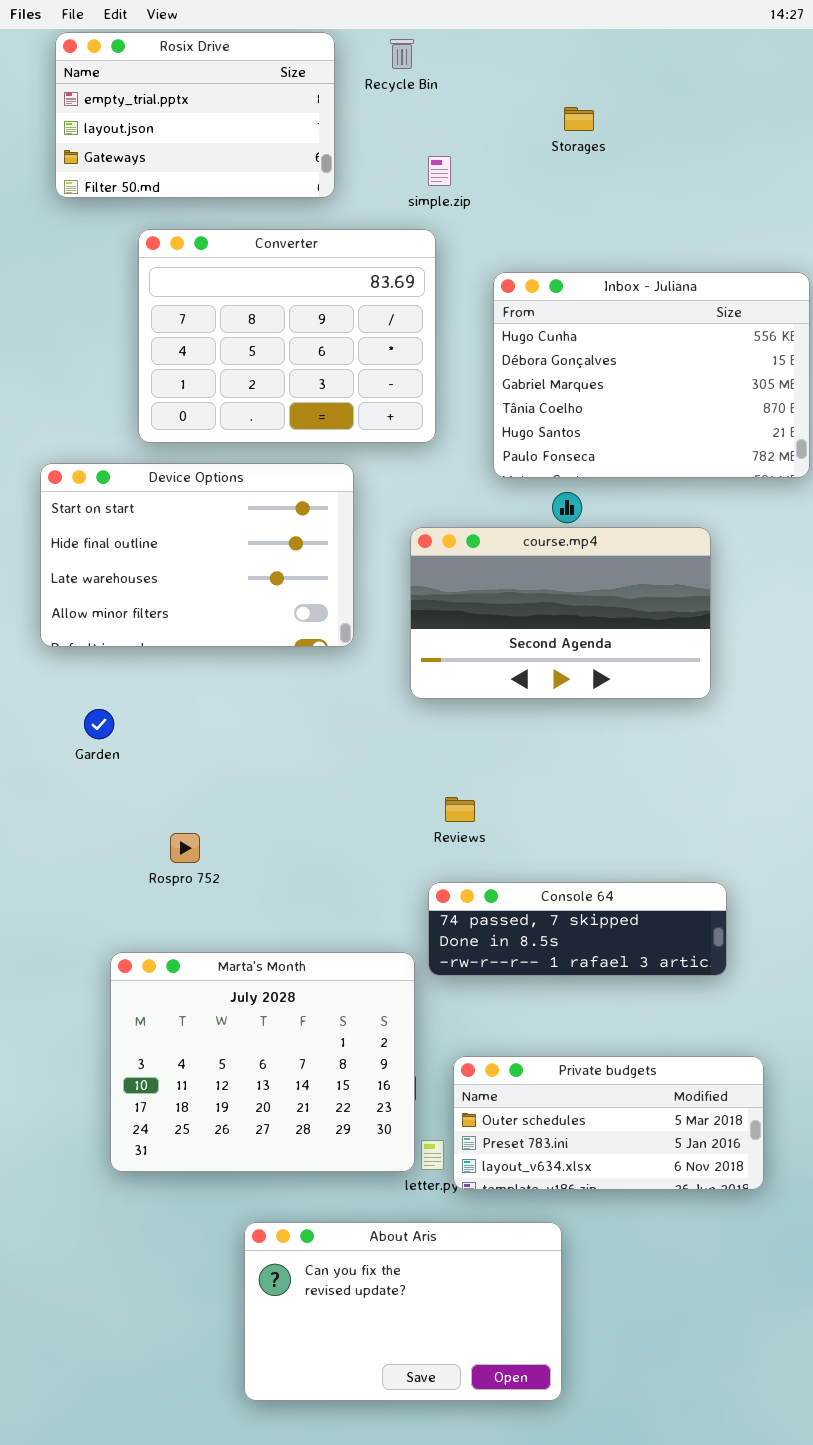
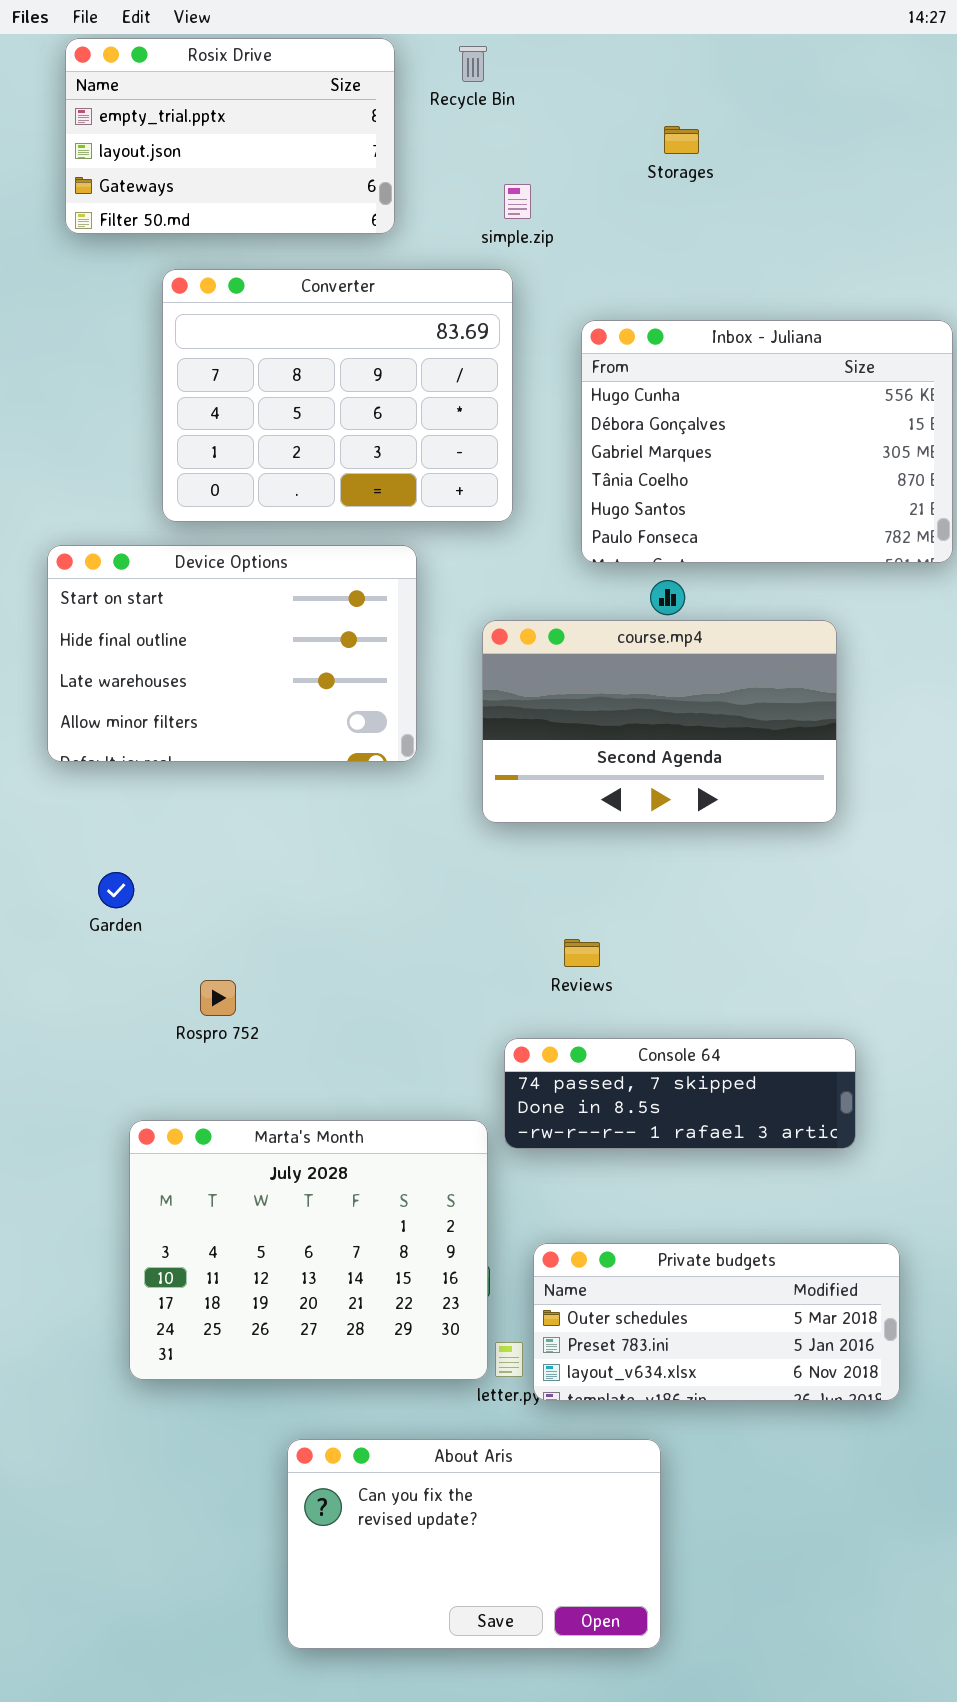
Garden: [84,709,114,739] -> [98,872,134,908], moved
Reviews: [445,797,475,822] -> [564,939,600,967], moved

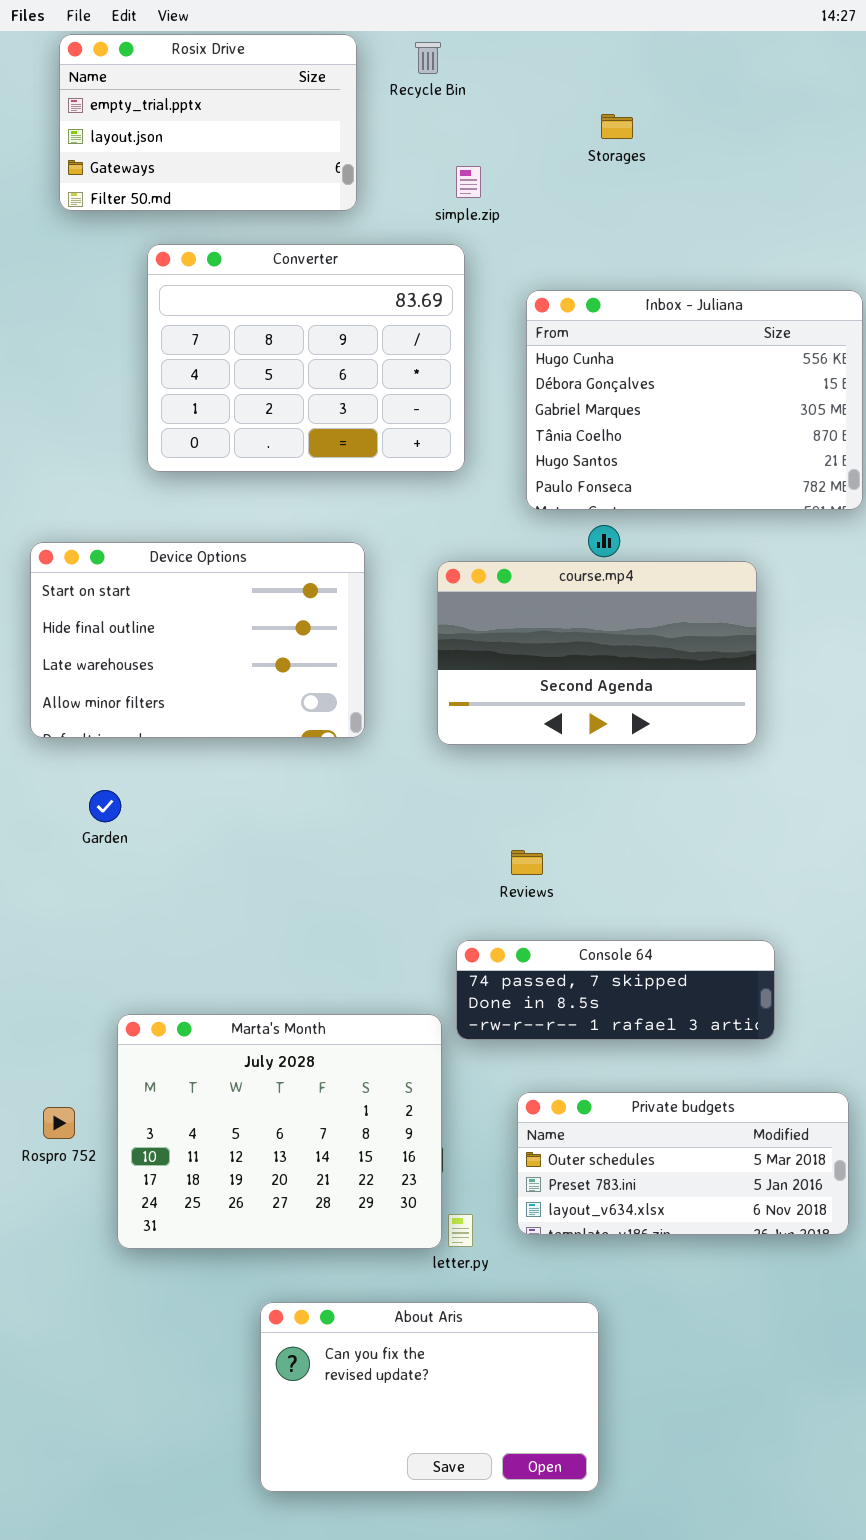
Device Options: [47,545,417,762] -> [30,542,365,738], moved
Rospro 752: [200,980,236,1016] -> [43,1107,75,1139], moved
Private budgets: [533,1243,900,1401] -> [517,1092,849,1235], moved

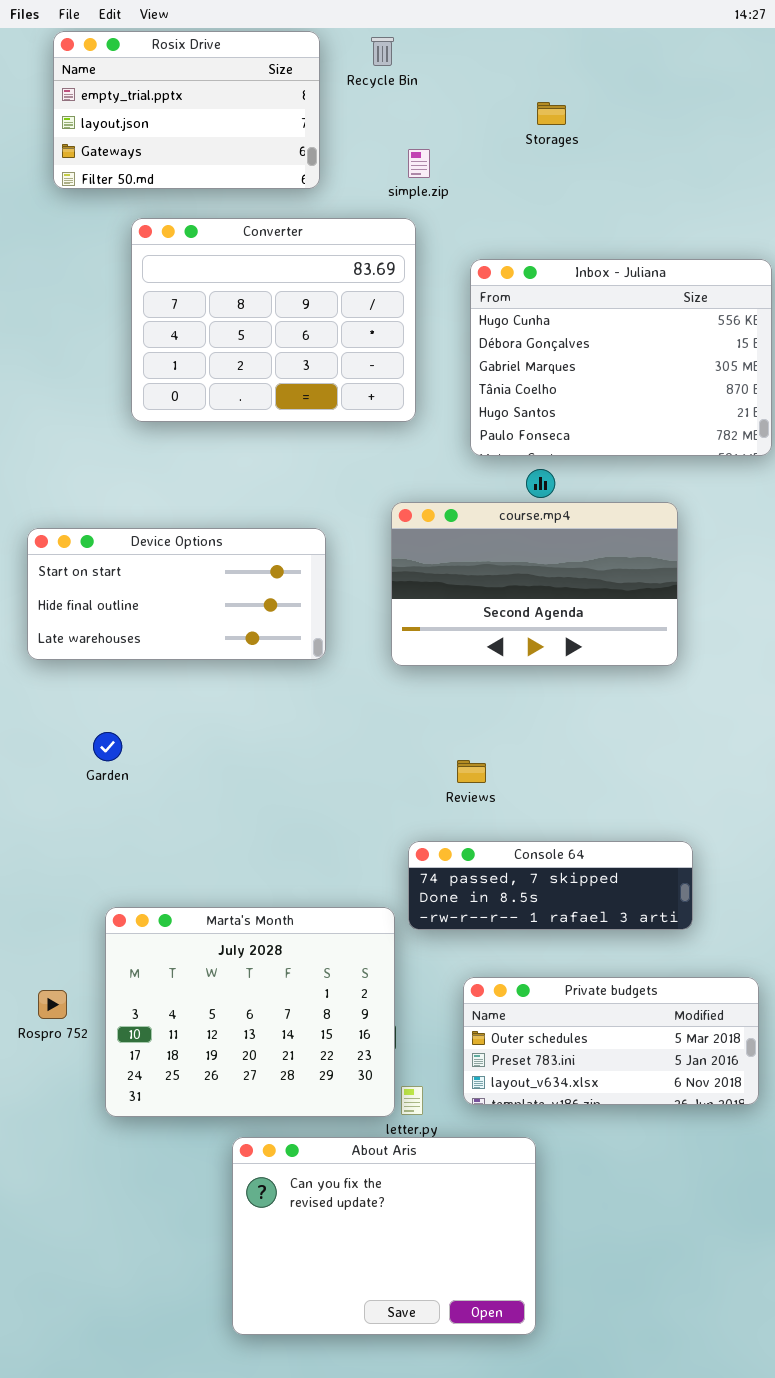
Device Options: [30,542,365,738] -> [27,528,326,660], resized
Garden: [89,790,121,822] -> [93,732,122,761], moved
About Aris: [260,1302,599,1492] -> [232,1137,536,1335], resized

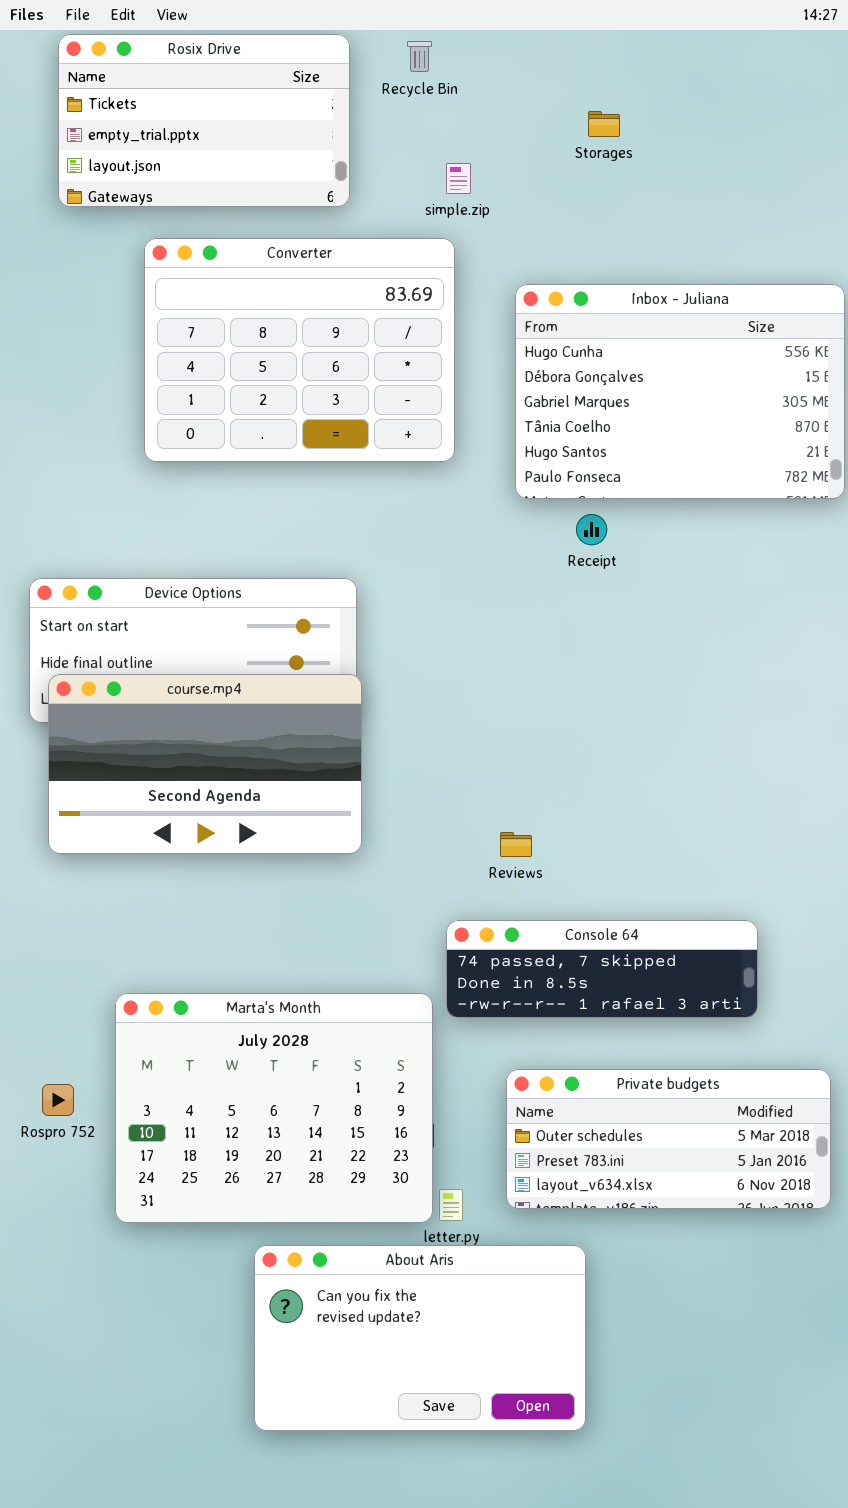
Rosix Drive: [53,31,320,189] -> [58,34,350,207], scrolled up 1 row
course.mp4: [391,502,678,666] -> [48,674,362,854], moved
About Aris: [232,1137,536,1335] -> [254,1245,586,1431], resized

